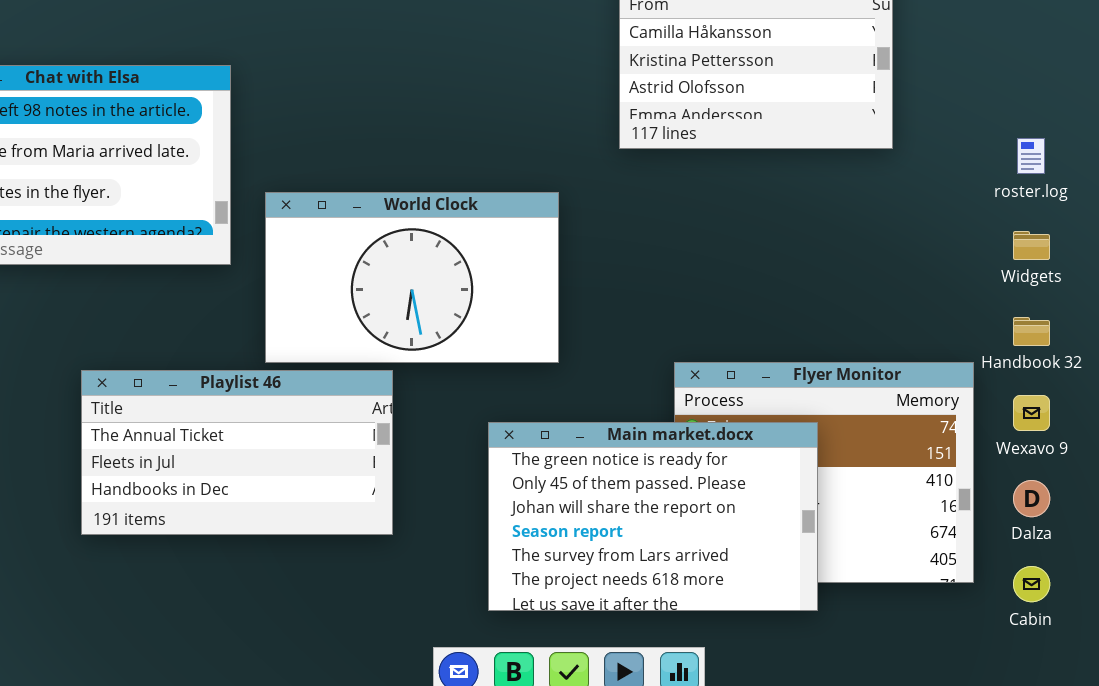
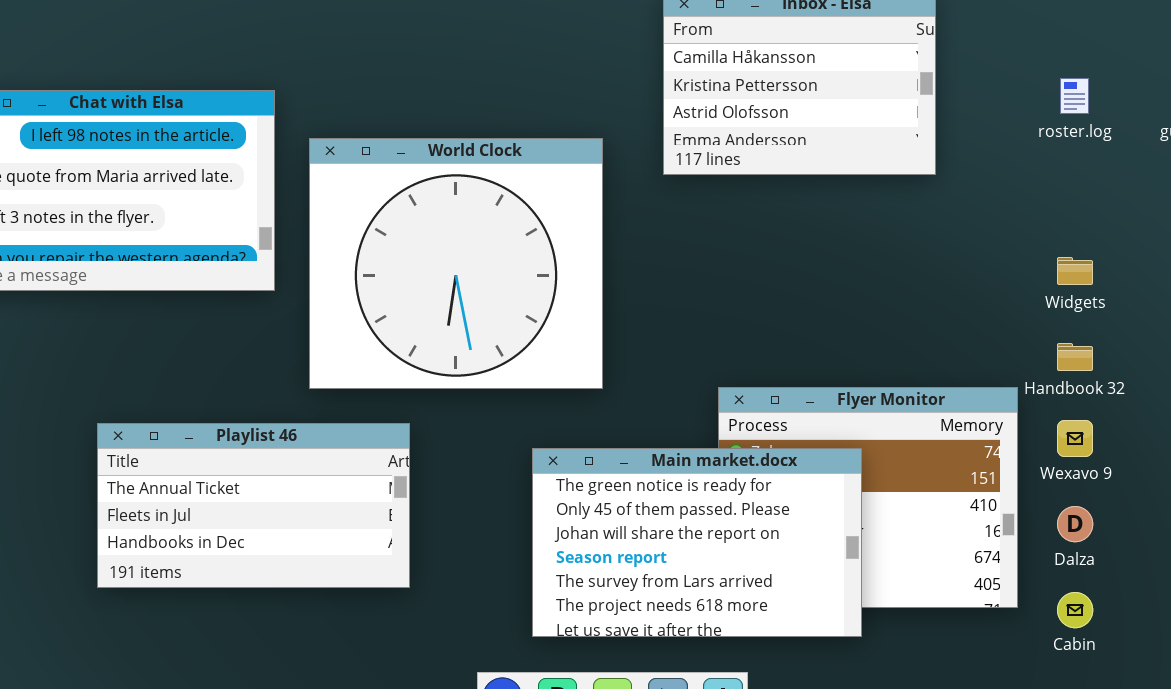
roster.log: [1017,138,1045,174] -> [1060,78,1089,114], moved
World Clock: [265,192,559,363] -> [309,138,603,389], resized
Playlist 46: [81,370,393,535] -> [97,423,410,588], moved

